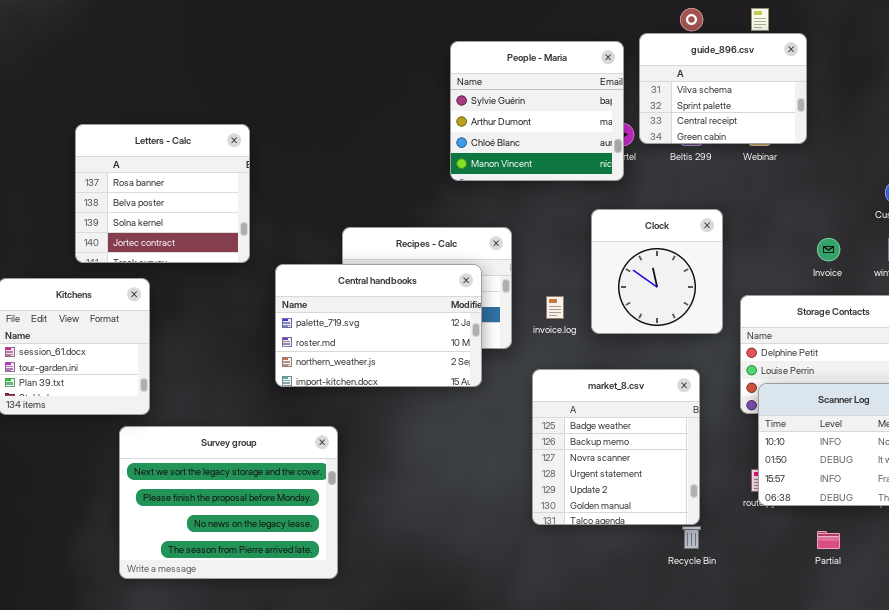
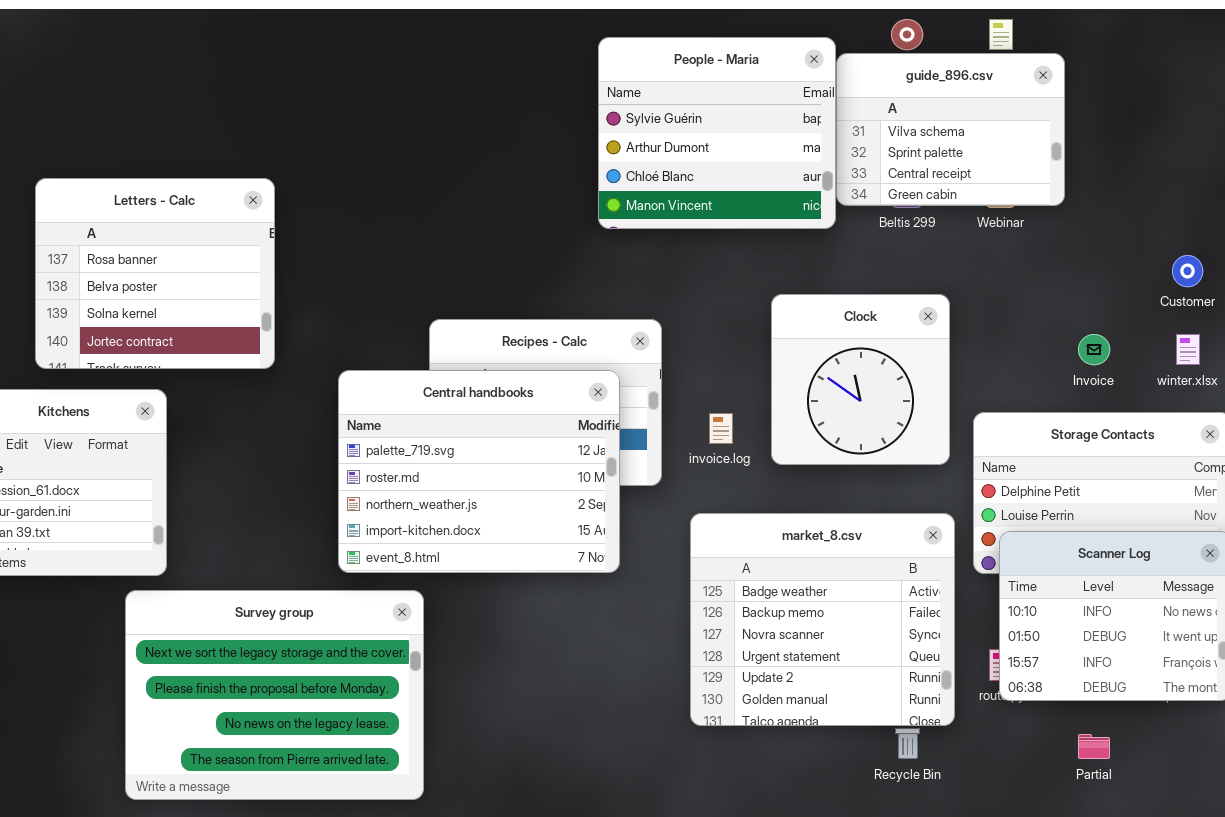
People - Maria: [450,41,624,181] -> [598,37,836,229], moved
Letters - Calc: [75,124,250,263] -> [35,178,275,369], moved
Central handbooks: [275,264,482,387] -> [338,370,620,573], resized
market_8.csv: [532,369,700,525] -> [690,513,955,726], resized

